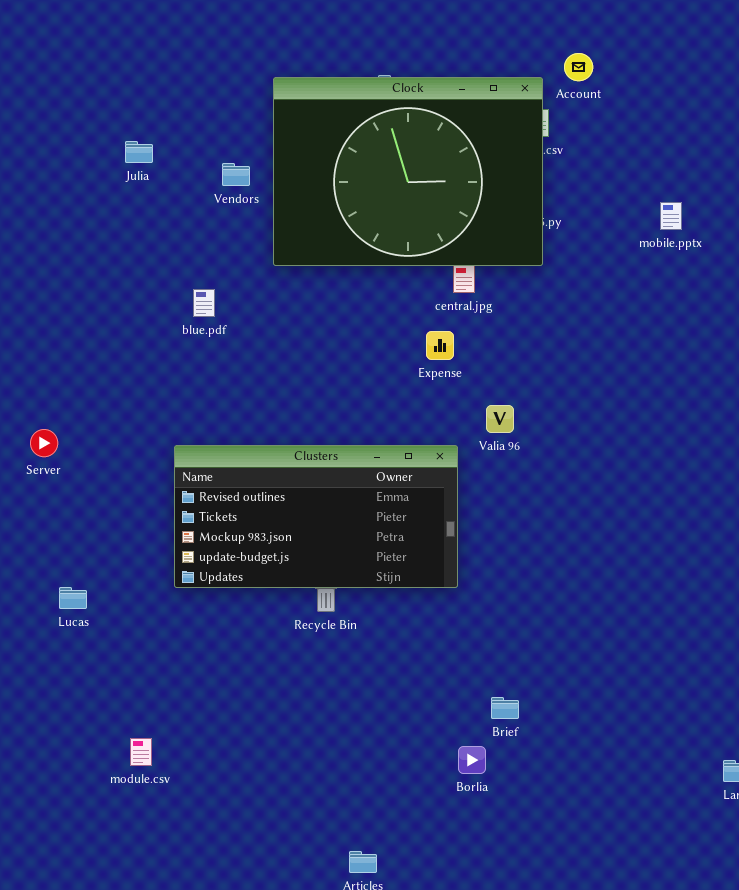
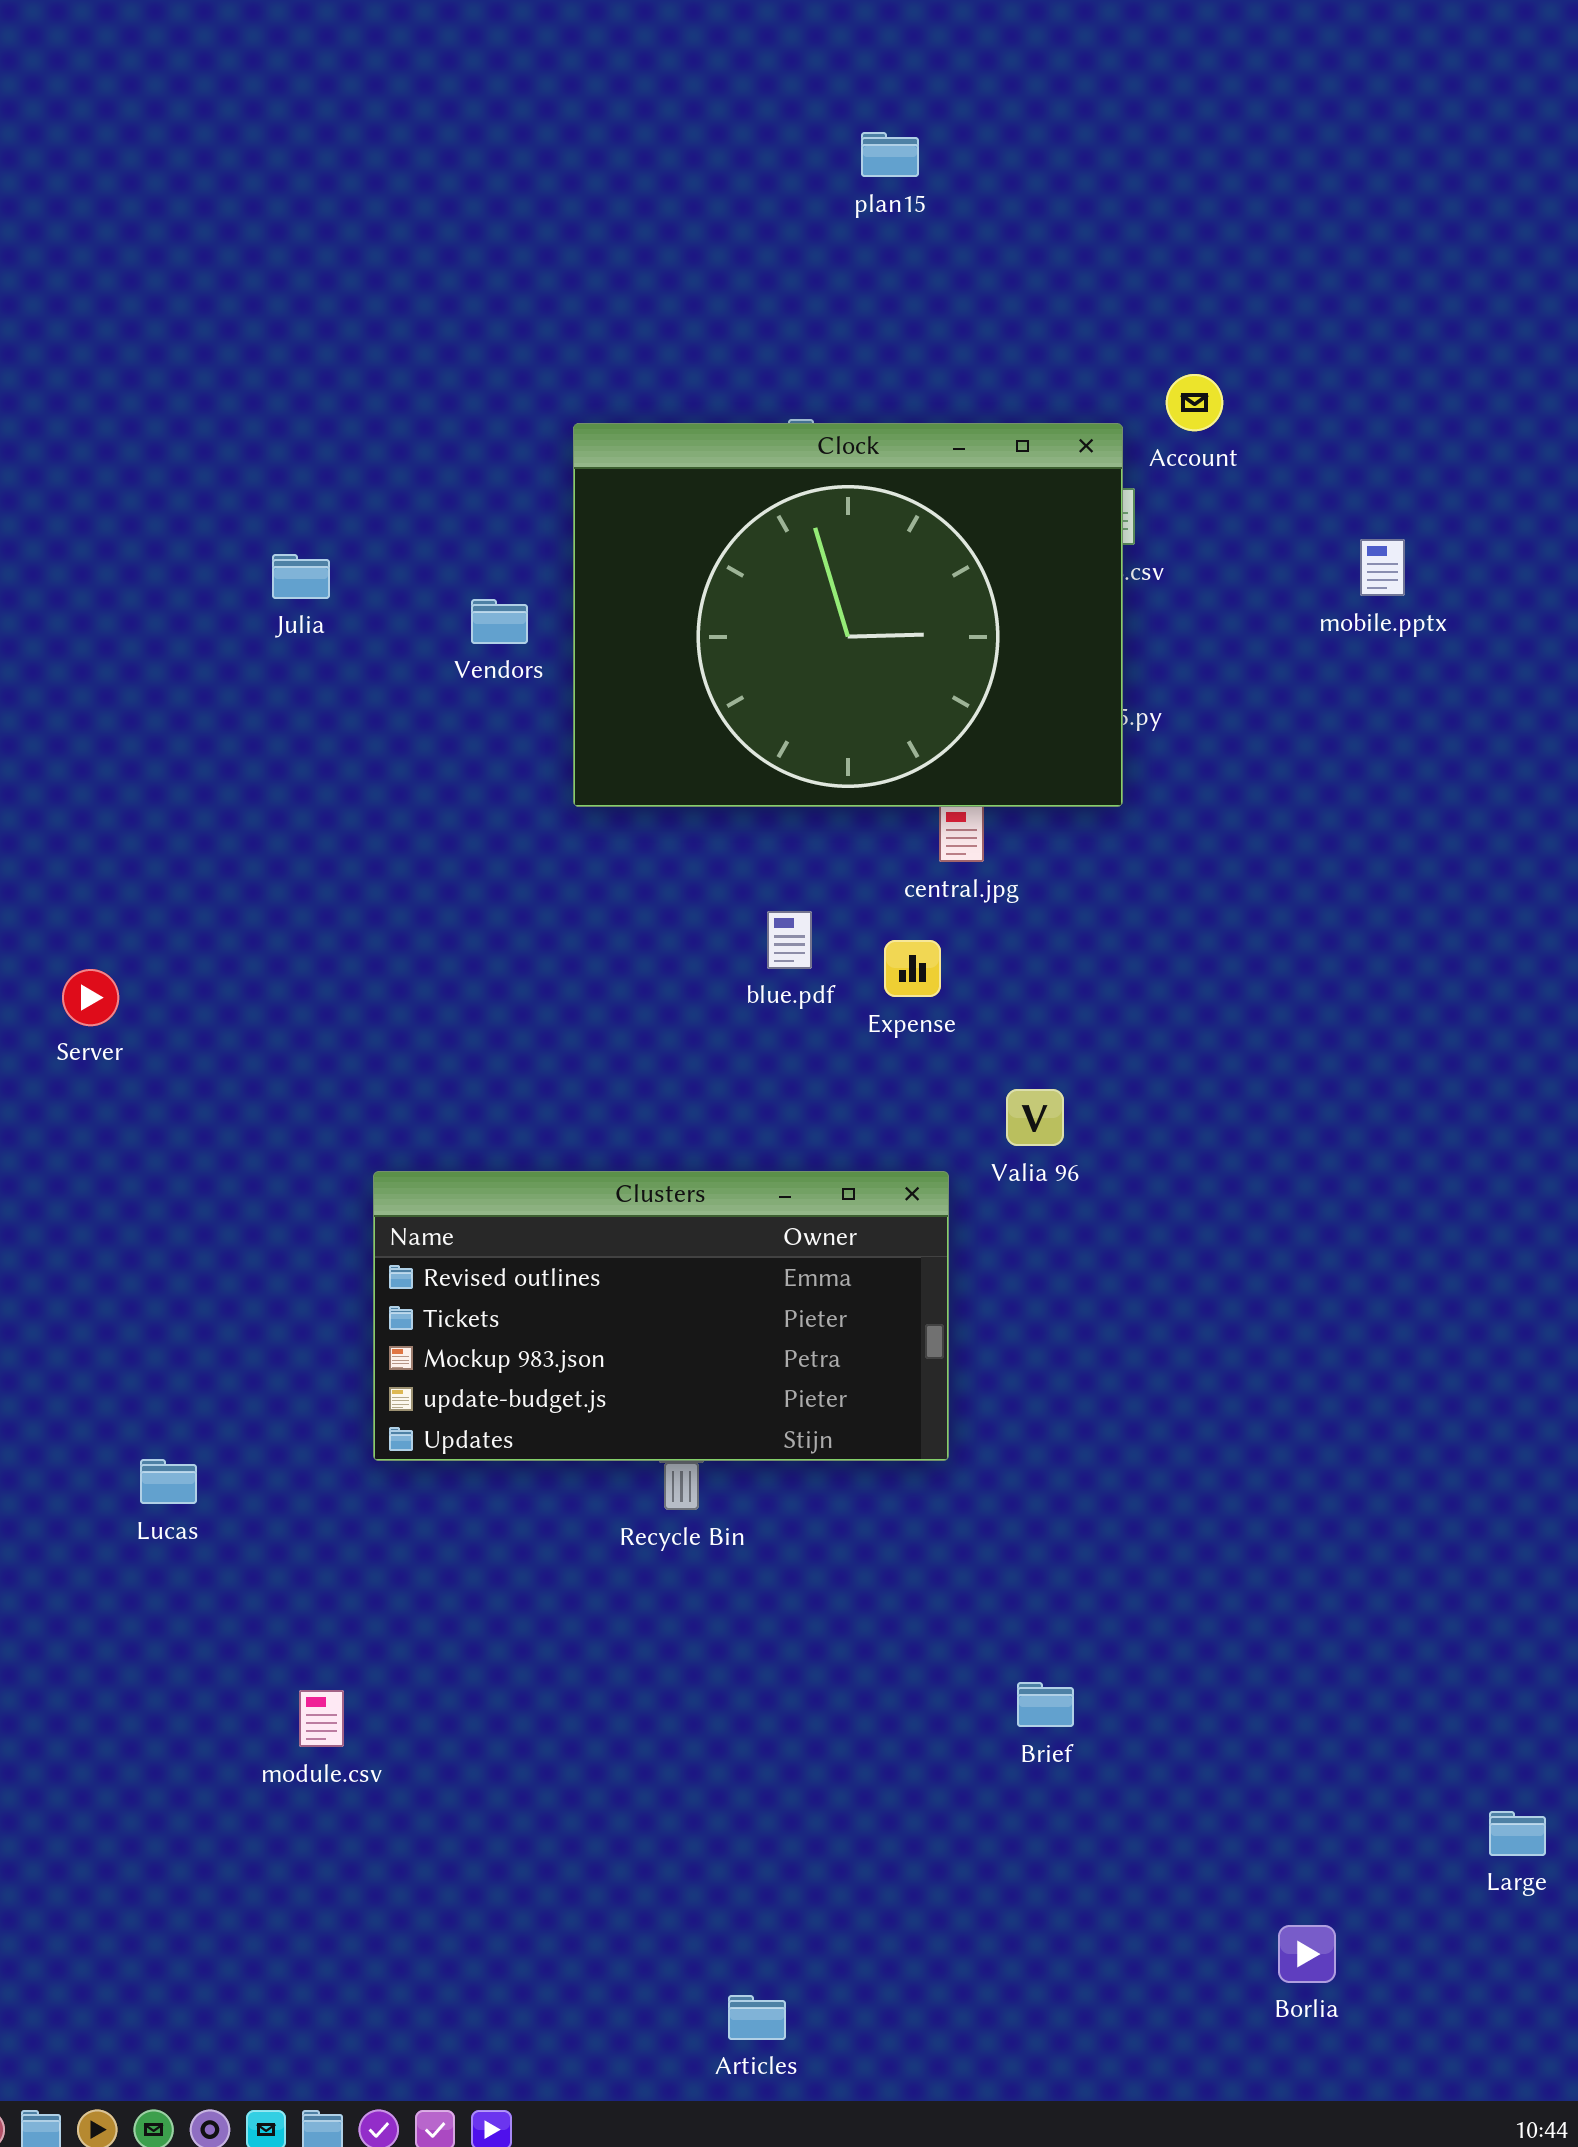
mobile.pptx: [660,202,682,230] -> [1360,539,1405,596], moved
blue.pdf: [193,289,215,317] -> [767,911,812,969], moved
Server: [30,429,58,457] -> [62,969,119,1026], moved
module.csv: [130,738,152,766] -> [299,1690,344,1747], moved
Borlia: [458,746,486,774] -> [1278,1925,1336,1983], moved

